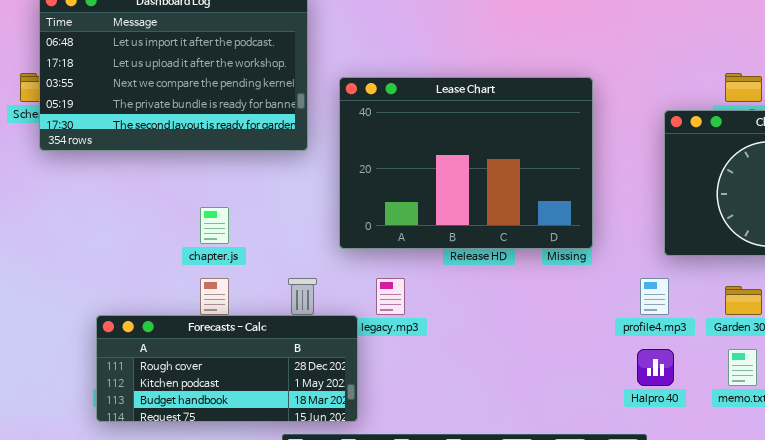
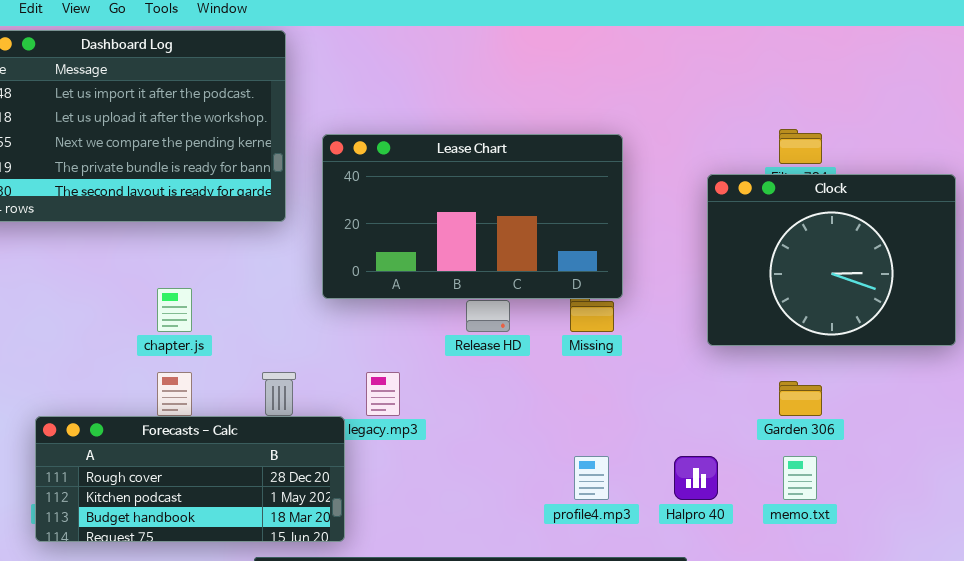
Lease Chart: [339,77,593,249] -> [322,134,623,299], resized
profile4.mp3: [640,278,669,315] -> [574,456,609,500], moved

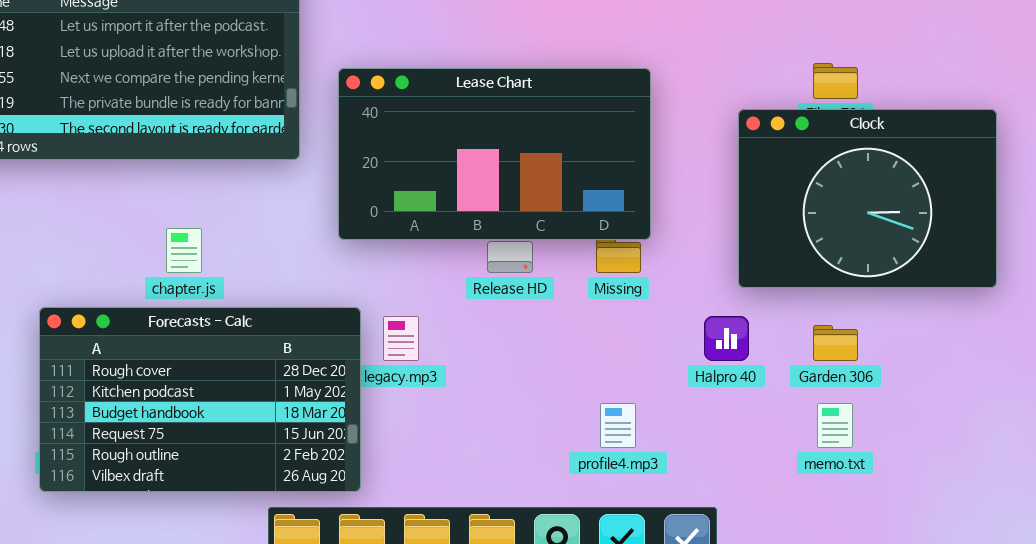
Forecasts - Calc: [35,416,345,542] -> [39,307,361,492], resized
Halpro 40: [674,456,718,500] -> [704,316,749,361], moved

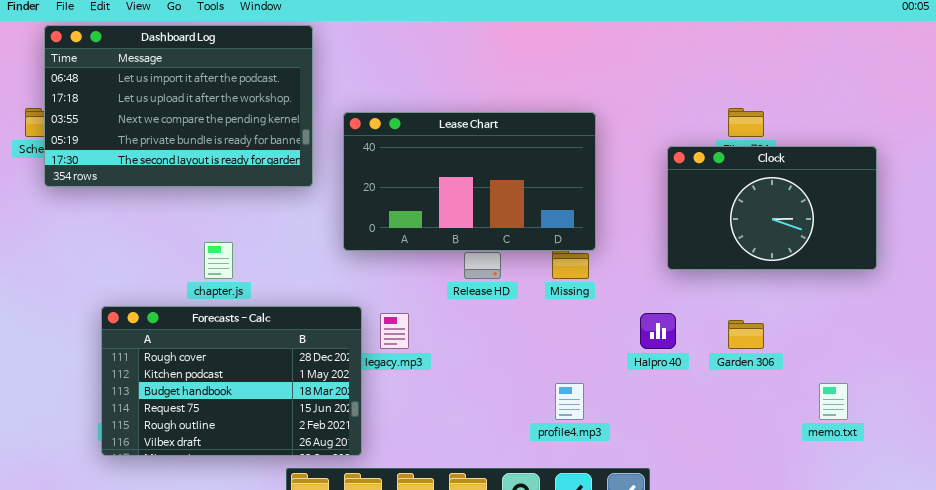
Clock: [738,109,997,288] -> [667,146,877,270], resized
memo.txt: [817,403,853,448] -> [819,383,848,420], moved

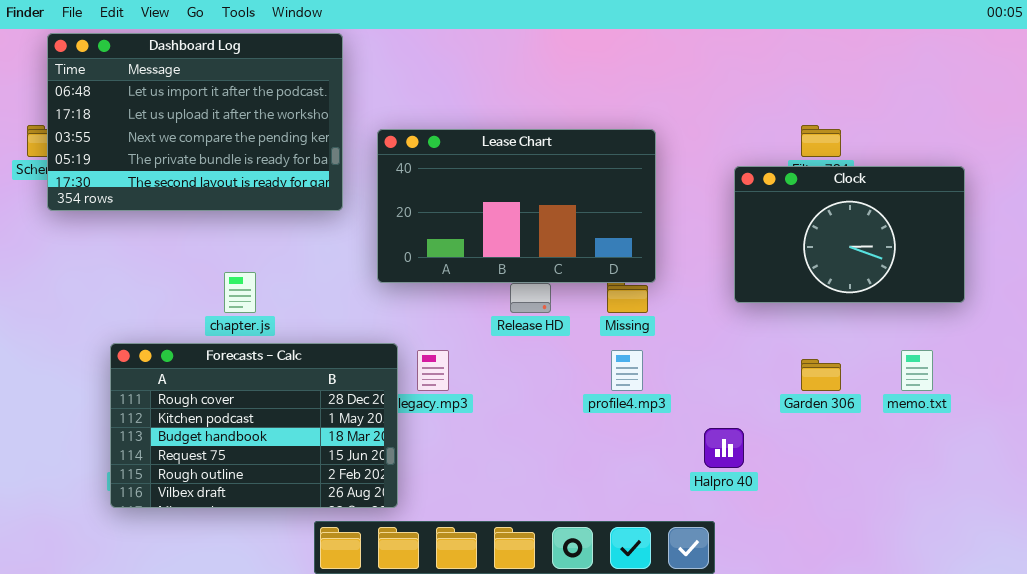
Halpro 40: [640,313,676,349] -> [704,428,744,468], moved
profile4.mp3: [555,383,584,420] -> [611,350,643,391], moved
memo.txt: [819,383,848,420] -> [901,350,933,391], moved

